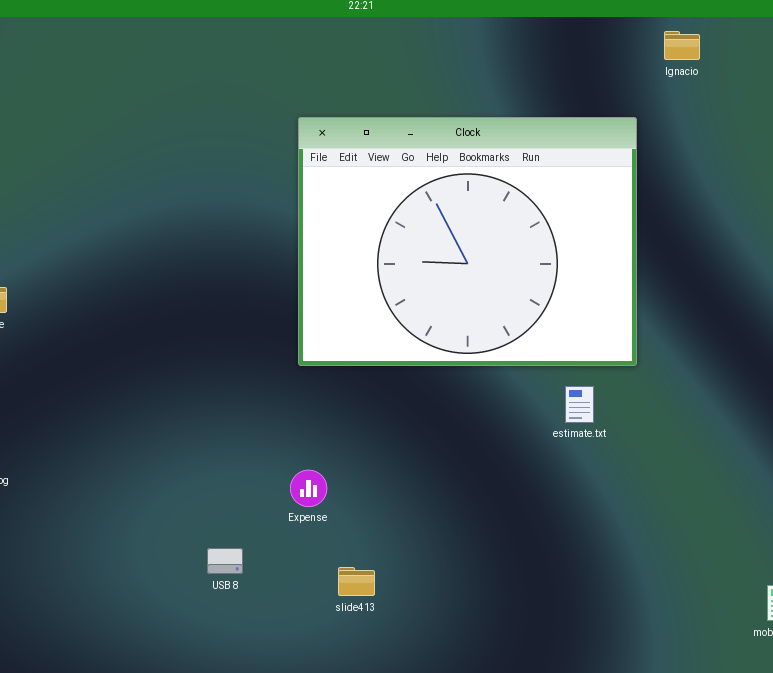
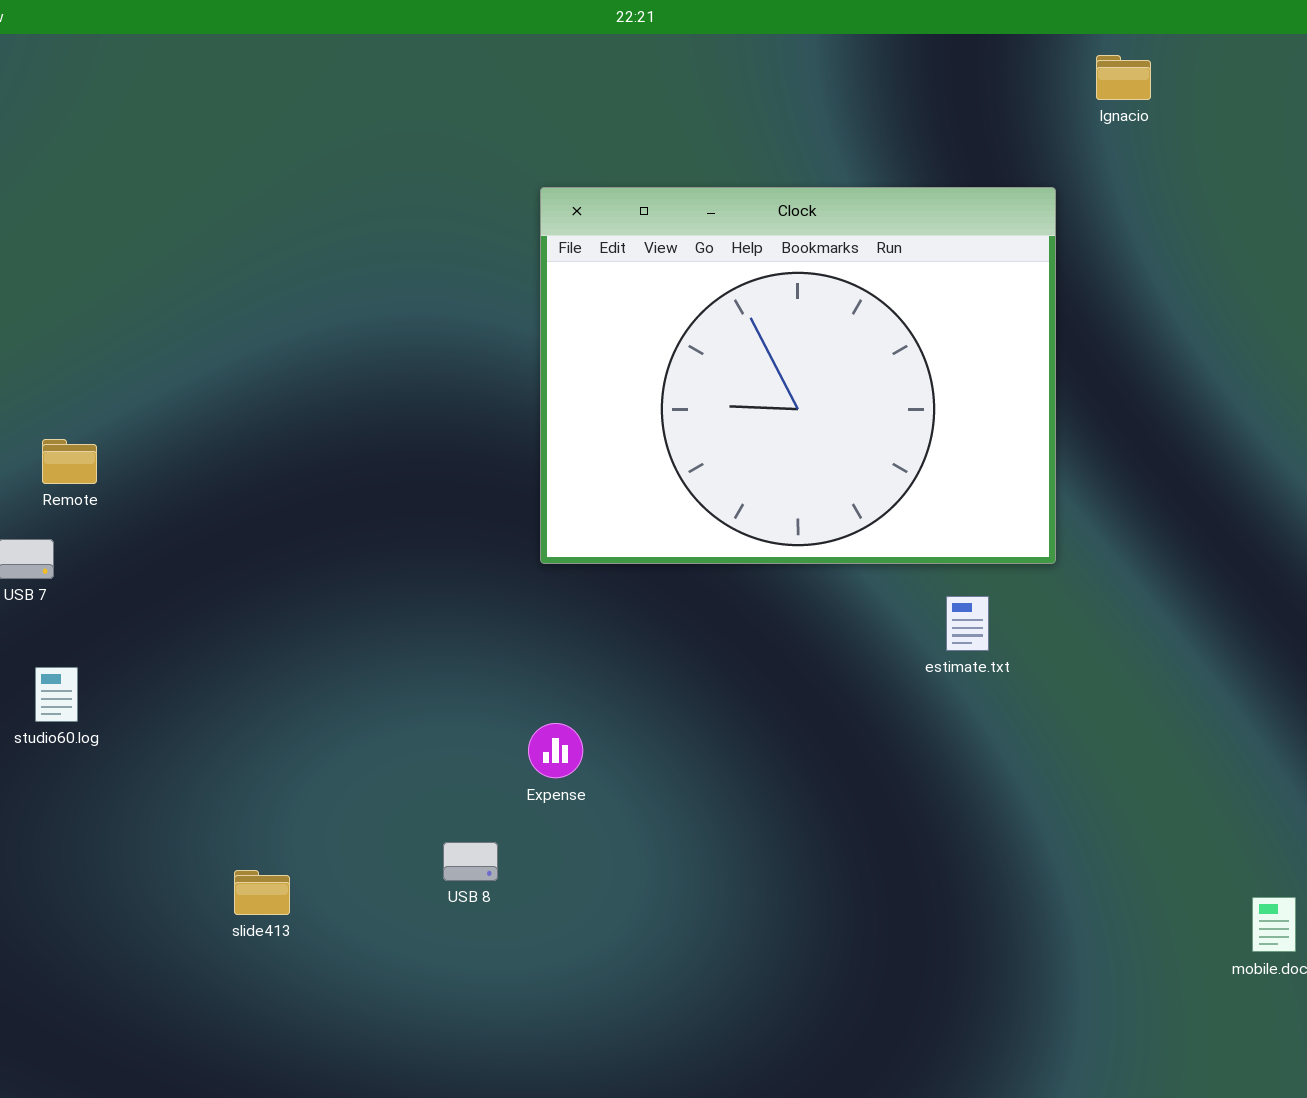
USB 8: [207,548,243,574] -> [443,842,498,881], moved
slide413: [338,567,375,596] -> [234,870,290,915], moved

